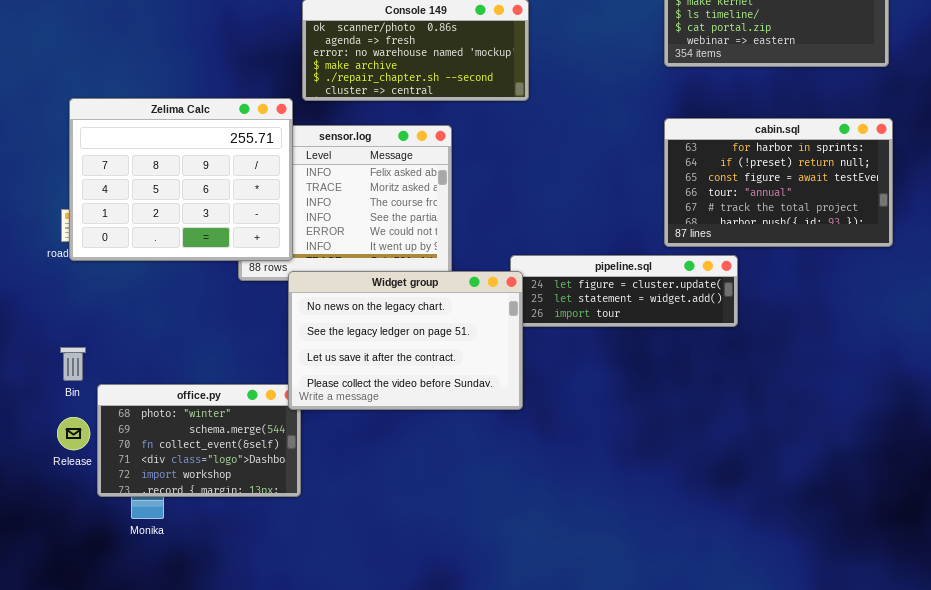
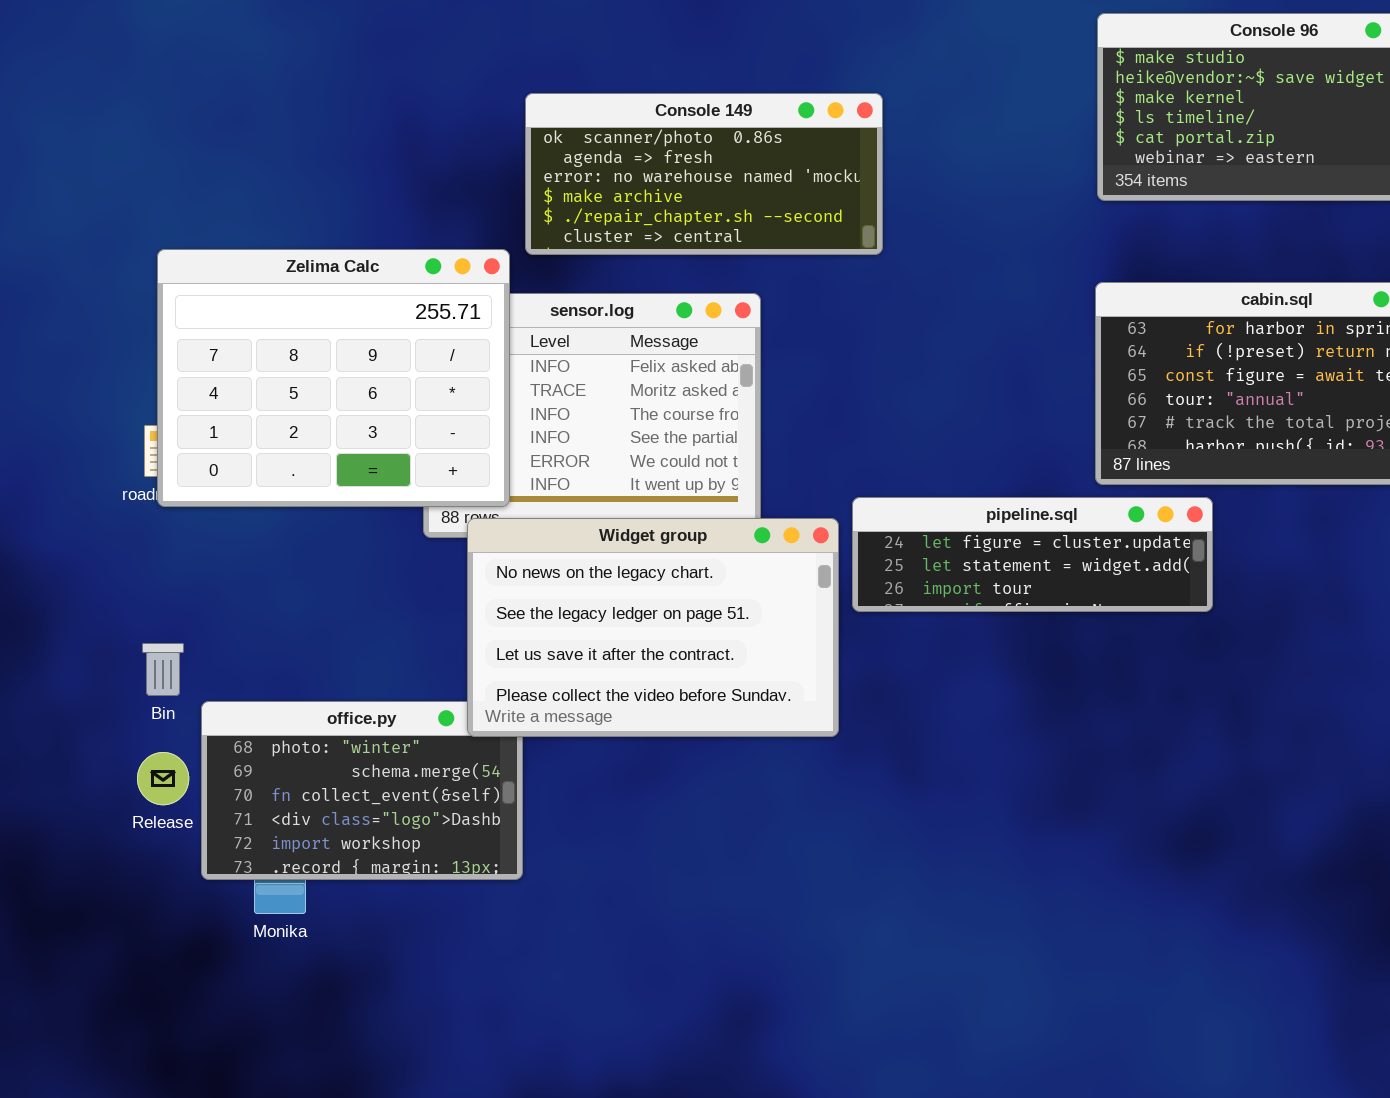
Widget group: [288,271,523,410] -> [467,518,839,737], moved

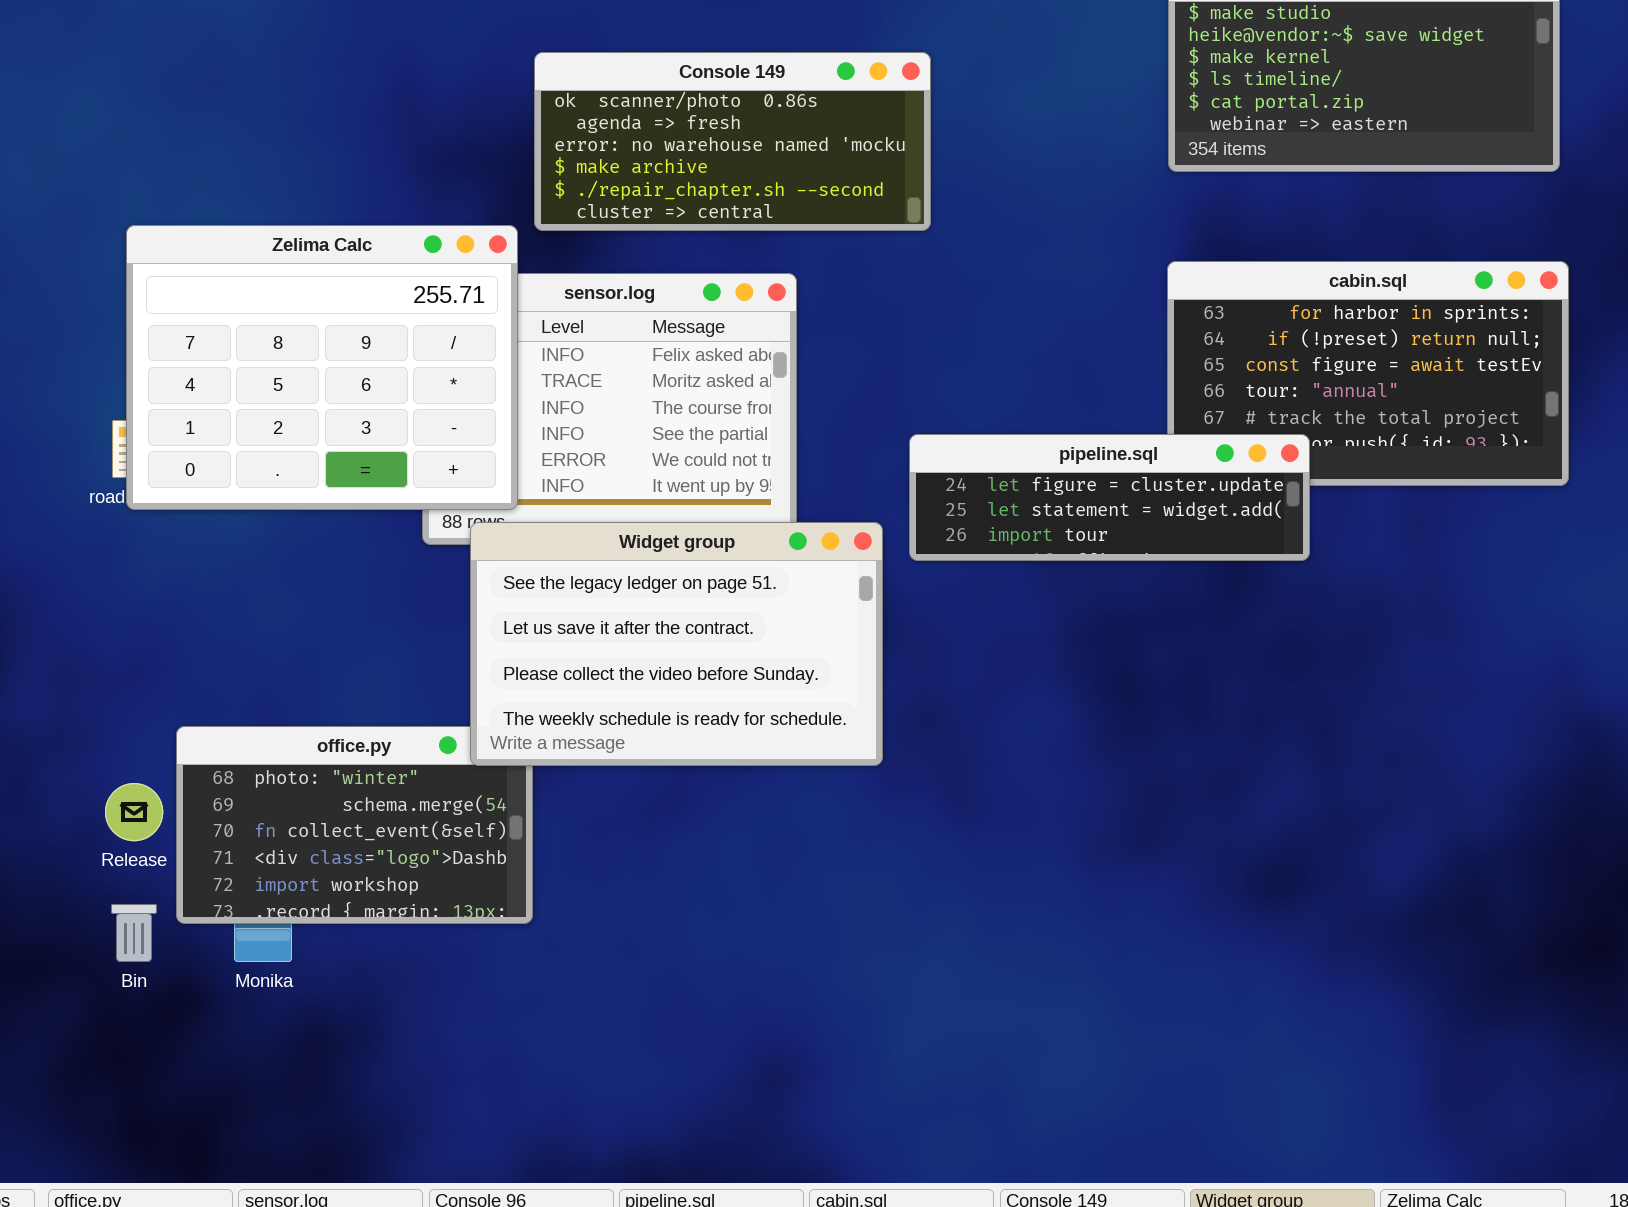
pipeline.sql: [852,497,1213,612] -> [909,434,1310,561], moved
Widget group: [467,518,839,737] -> [470,522,883,766], scrolled down 1 row
Bin: [142,643,184,696] -> [111,904,157,962], moved

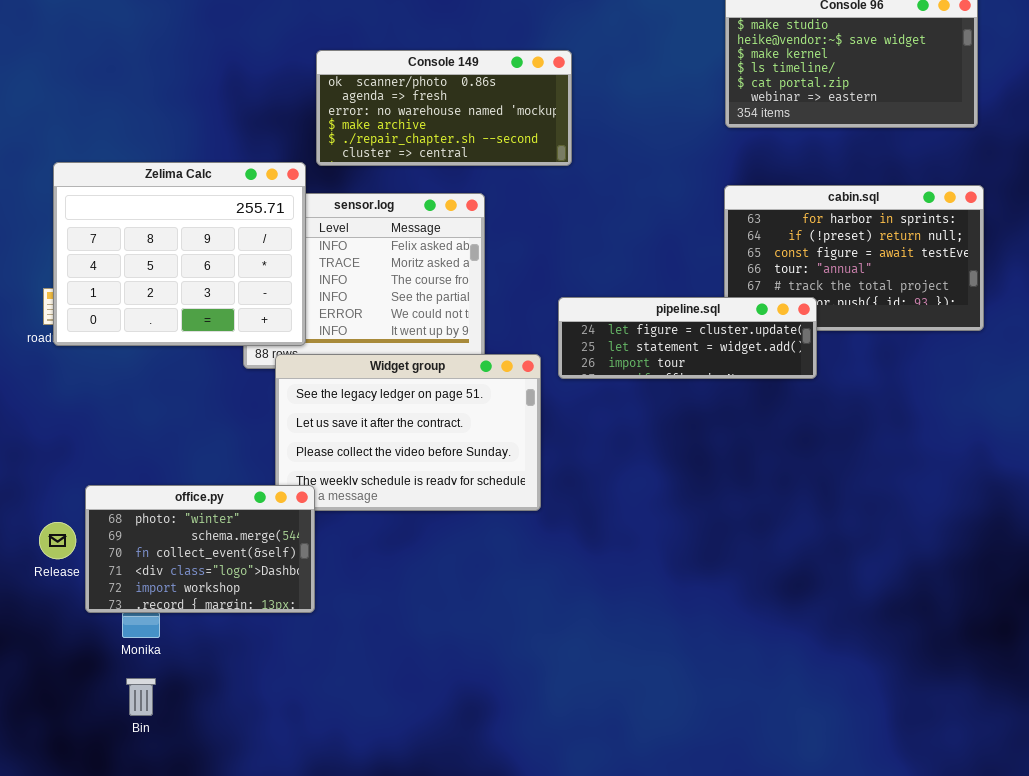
office.py: [176,726,533,924] -> [85,485,315,613], raised
Bin: [111,904,157,962] -> [126,678,156,716], moved

